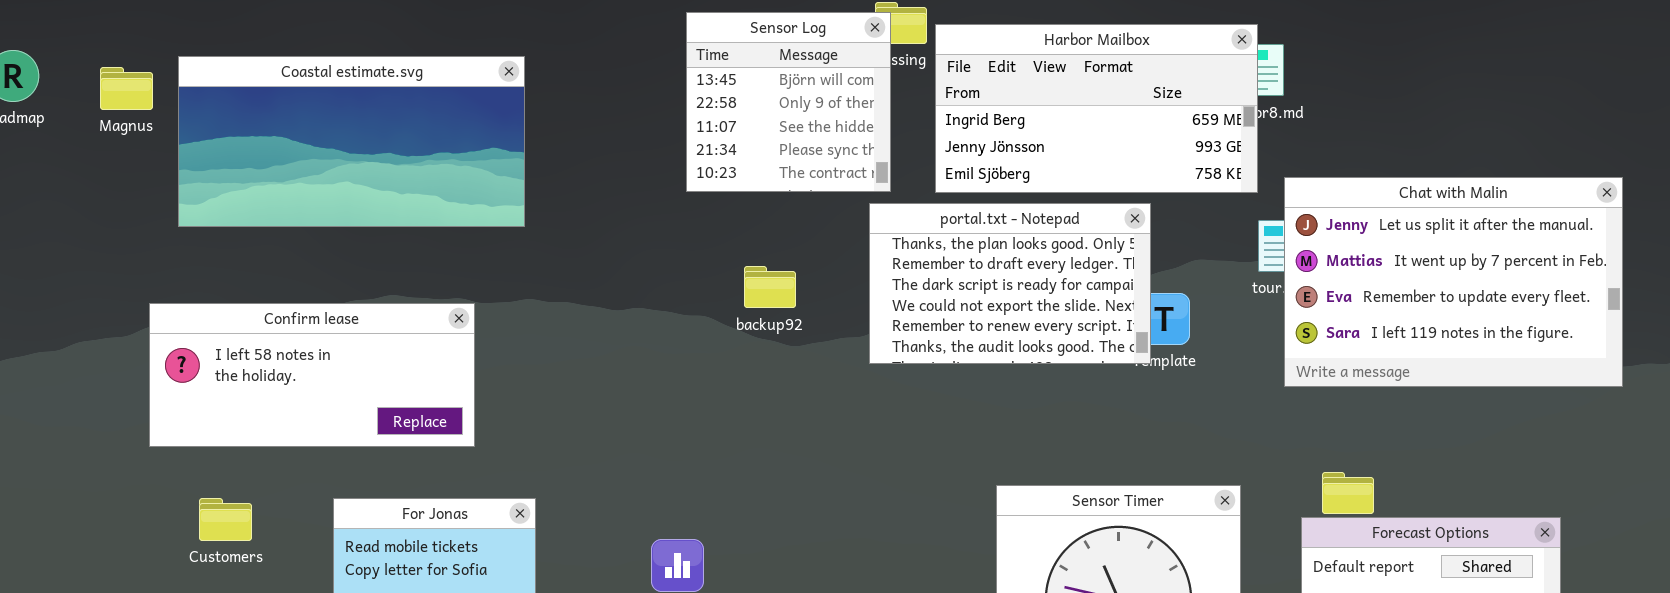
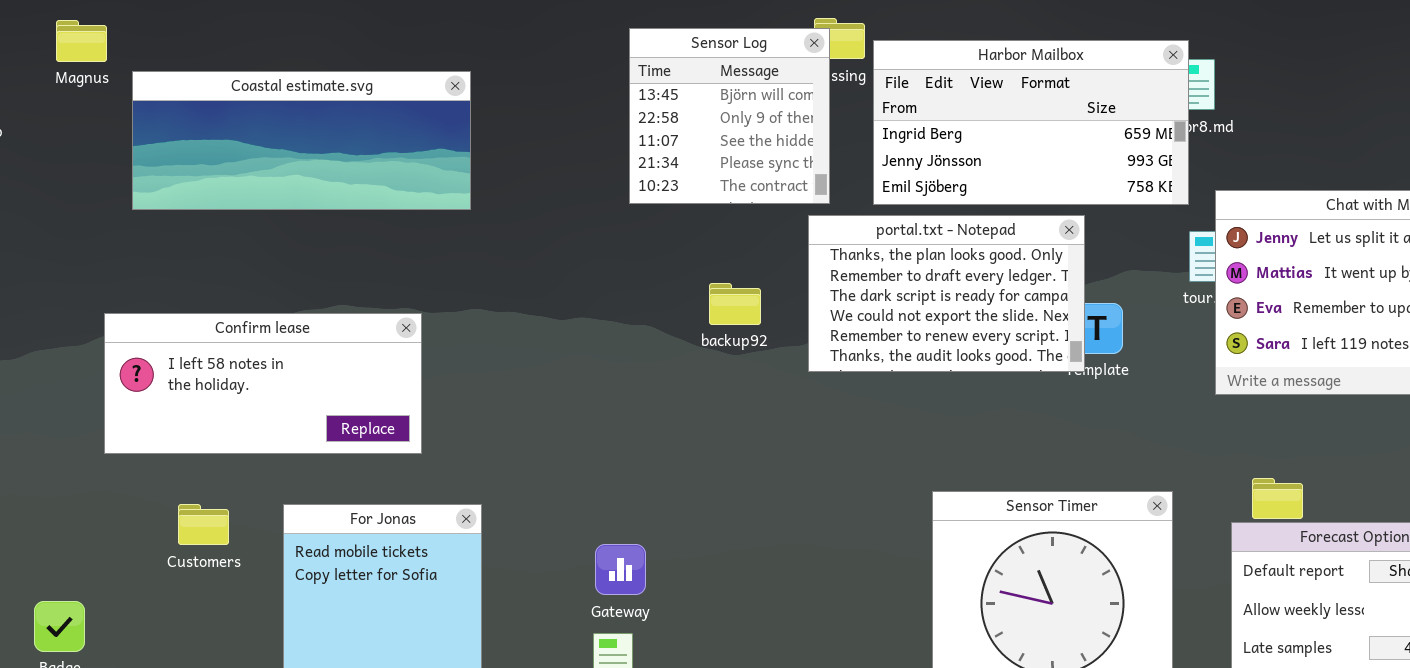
Coastal estimate.svg: [178,56,525,227] -> [132,71,471,210], resized
Magnus: [100,67,153,110] -> [56,20,107,62], moved
backup92: [744,266,796,308] -> [709,283,761,325], moved
Customers: [199,498,252,541] -> [178,504,229,545], moved

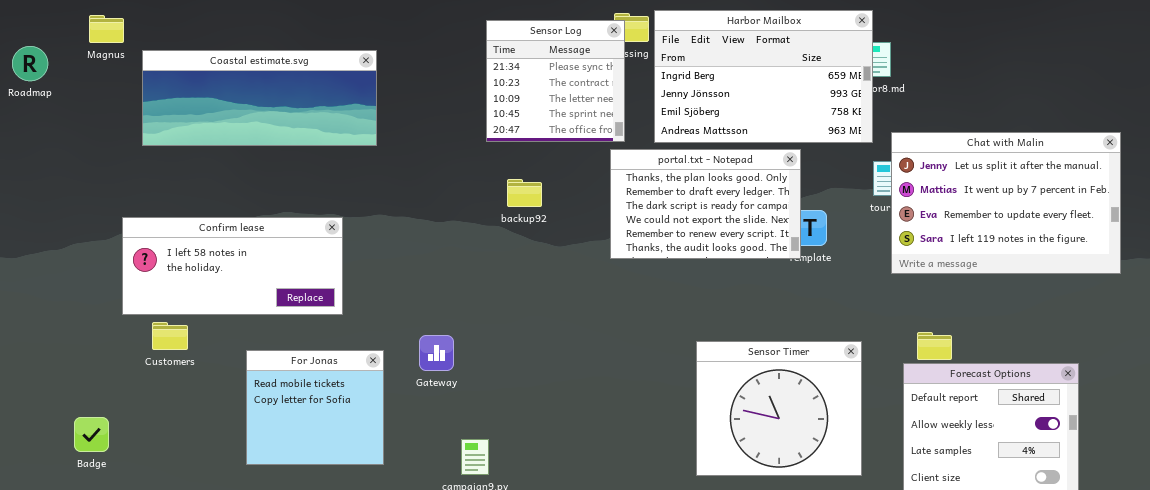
Sensor Log: [629,28,830,204] -> [486,20,625,142], scrolled down 3 rows
Harbor Mailbox: [873,40,1189,205] -> [654,10,873,143], resized
backup92: [709,283,761,325] -> [507,179,542,207], moved
Customers: [178,504,229,545] -> [152,322,188,350], moved
Gateway: [595,544,646,595] -> [419,335,454,371], moved

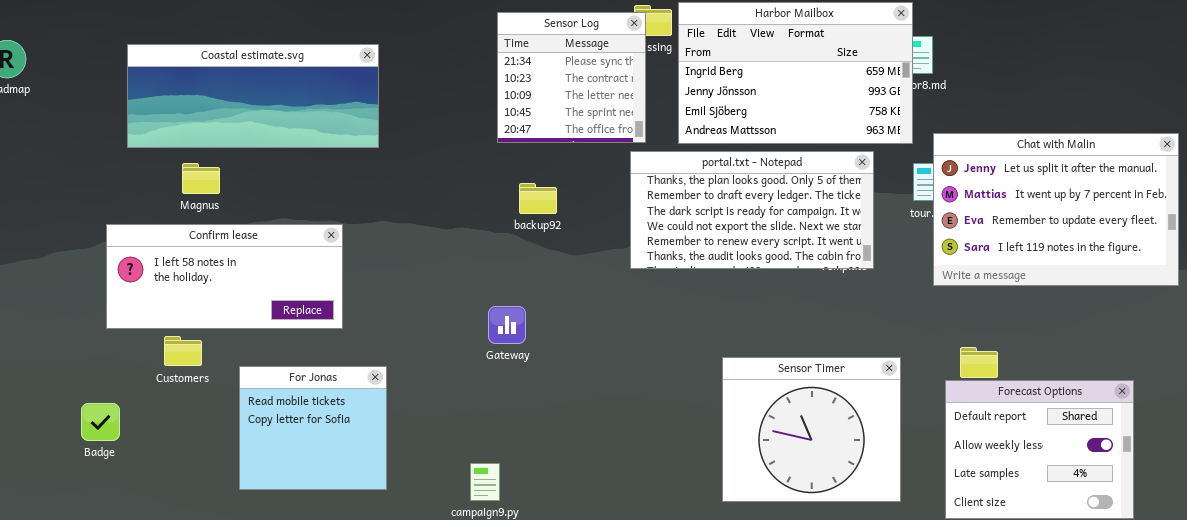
Magnus: [89,15,124,43] -> [182,163,220,194], moved
portal.txt - Notepad: [610,149,801,259] -> [630,151,874,269], resized
Customers: [152,322,188,350] -> [164,336,202,366], moved
Gateway: [419,335,454,371] -> [488,306,526,344], moved
Badge: [74,417,109,452] -> [81,403,120,441], moved

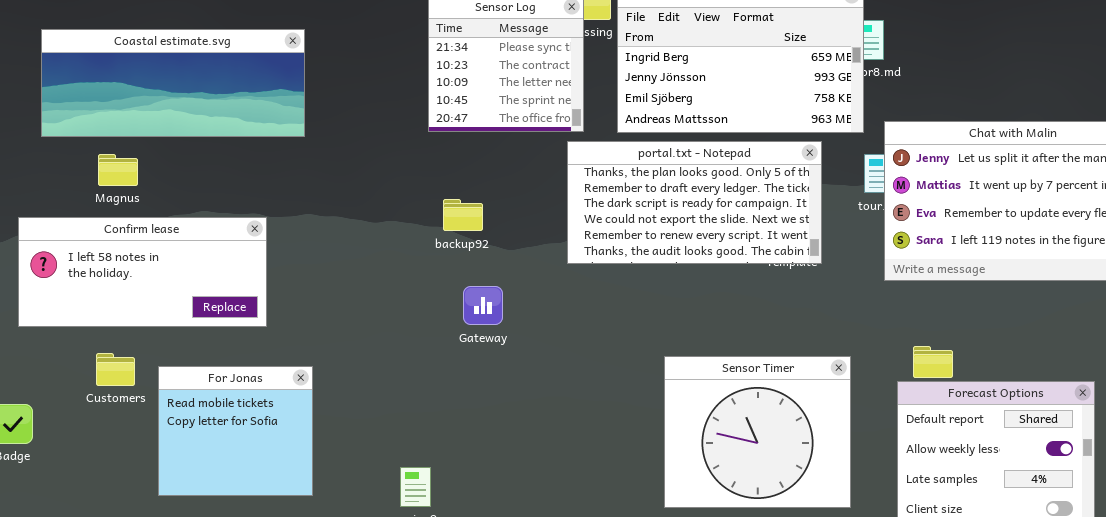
backup92: [519,183,557,214] -> [443,199,483,231], moved
Gateway: [488,306,526,344] -> [463,286,503,325], moved
Customers: [164,336,202,366] -> [96,353,135,386], moved

